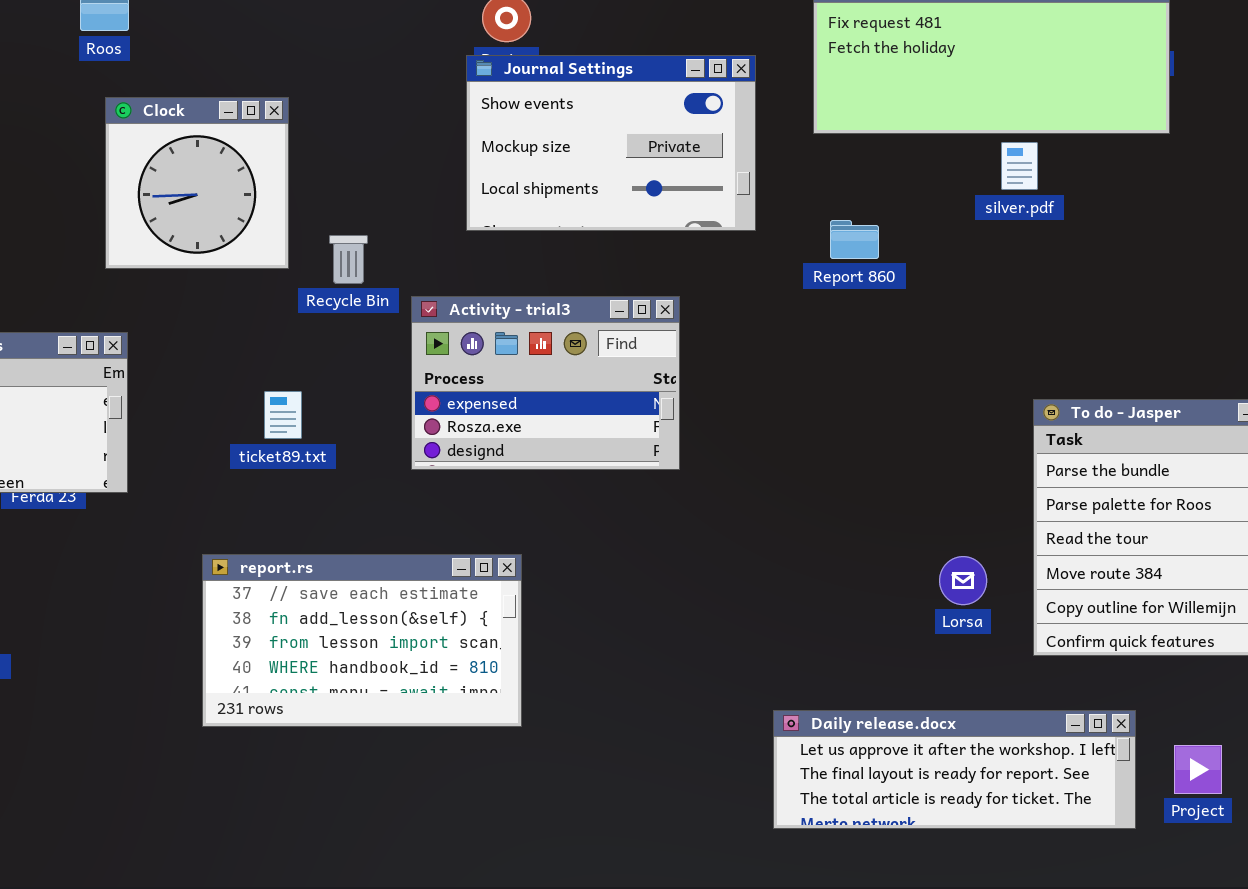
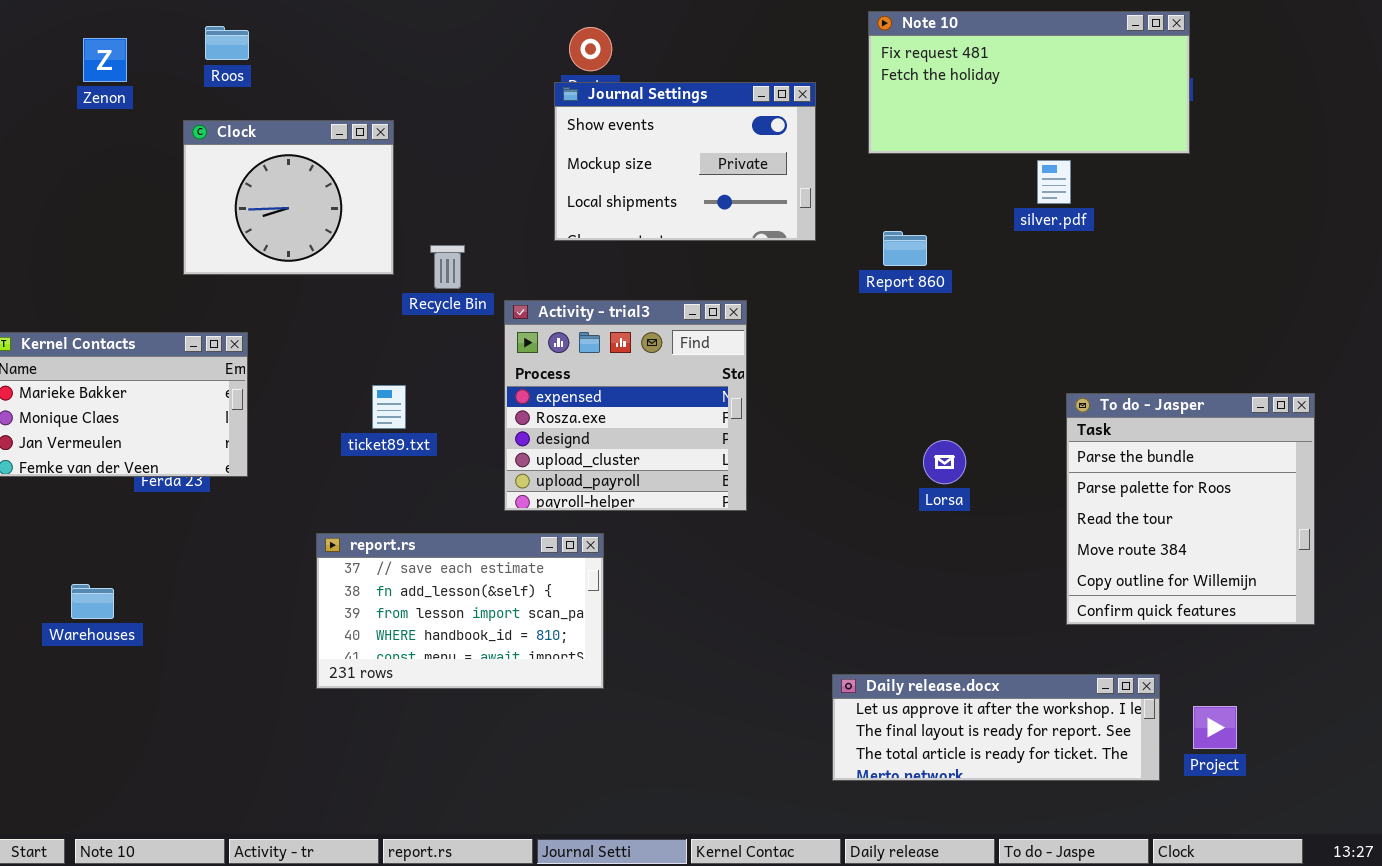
Clock: [105,97,289,269] -> [183,120,394,275], resized
Activity - trial3: [411,296,680,470] -> [504,300,747,511], resized
Lorsa: [939,556,987,605] -> [923,440,966,484], moved

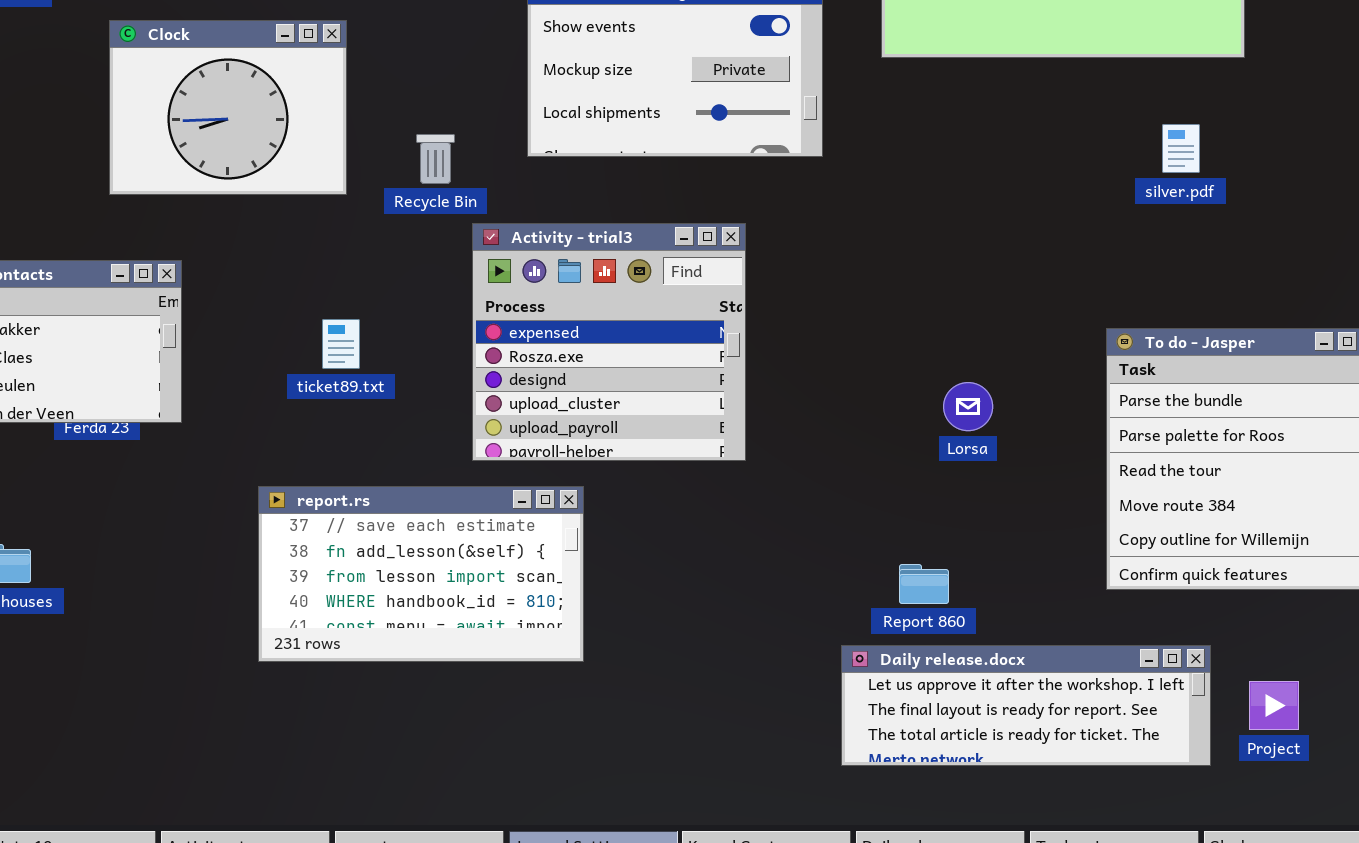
silver.pdf: [1037,160,1071,204] -> [1162,124,1200,173], moved
Report 860: [883,231,927,266] -> [899,564,949,604], moved
Recycle Bin: [430,245,465,289] -> [416,134,455,184], moved

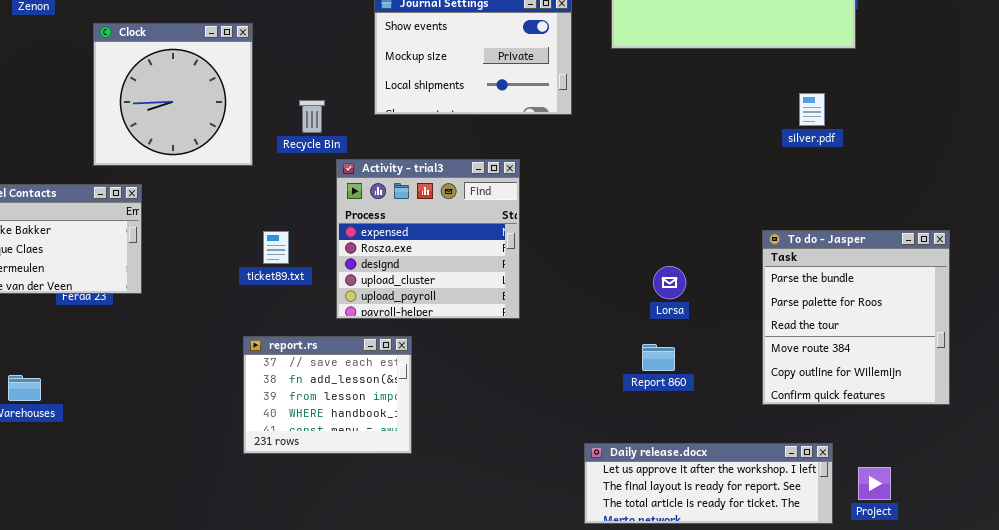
Clock: [109,20,347,195] -> [93,23,253,166], resized
ticket89.txt: [322,319,360,369] -> [263,231,289,264], moved
report.rs: [258,486,584,662] -> [243,336,412,454], resized
Report 860: [899,564,949,604] -> [642,344,675,371], moved

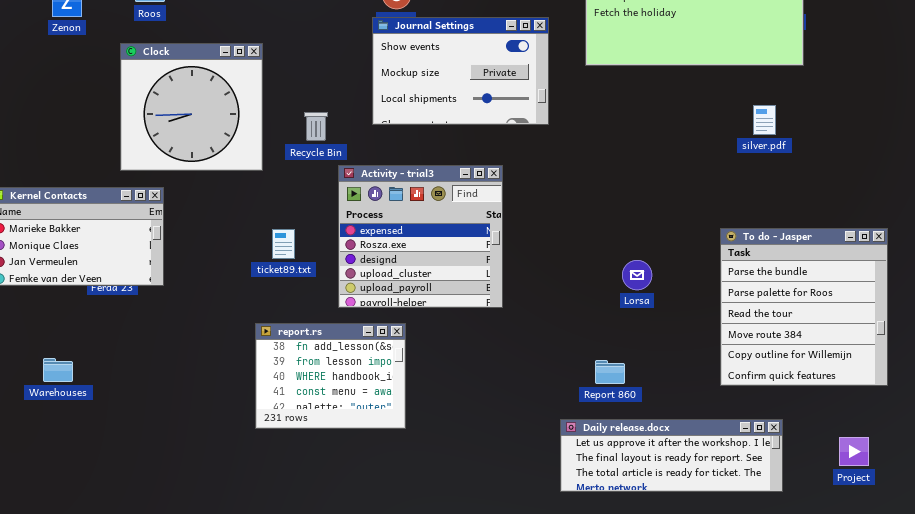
report.rs: [243,336,412,454] -> [255,323,406,429], scrolled down 1 row
Report 860: [642,344,675,371] -> [595,360,625,384], moved
Project: [858,467,891,500] -> [839,437,869,466], moved

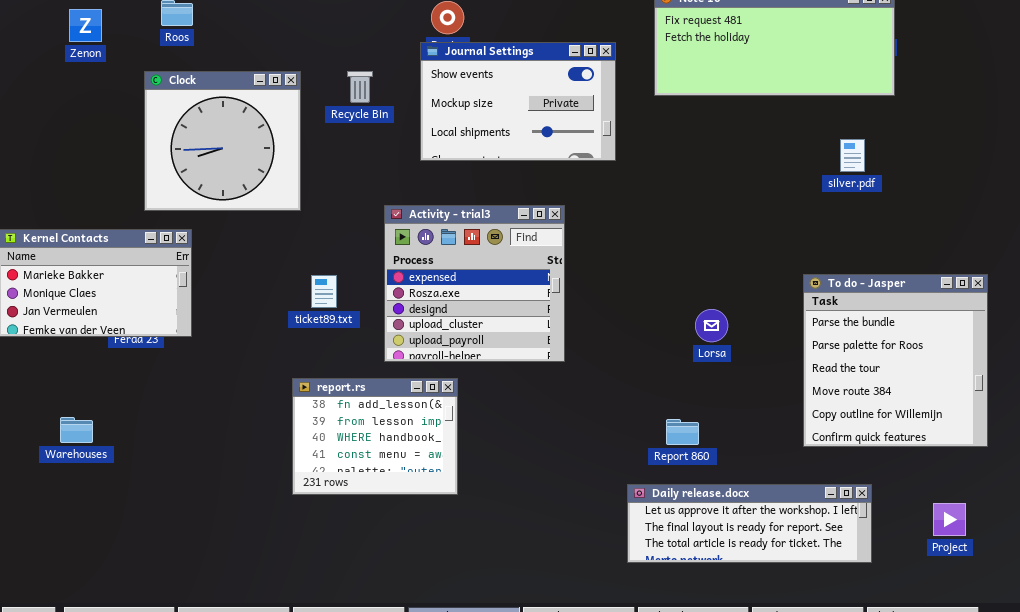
Recycle Bin: [304,112,328,141] -> [347,71,373,103], moved

